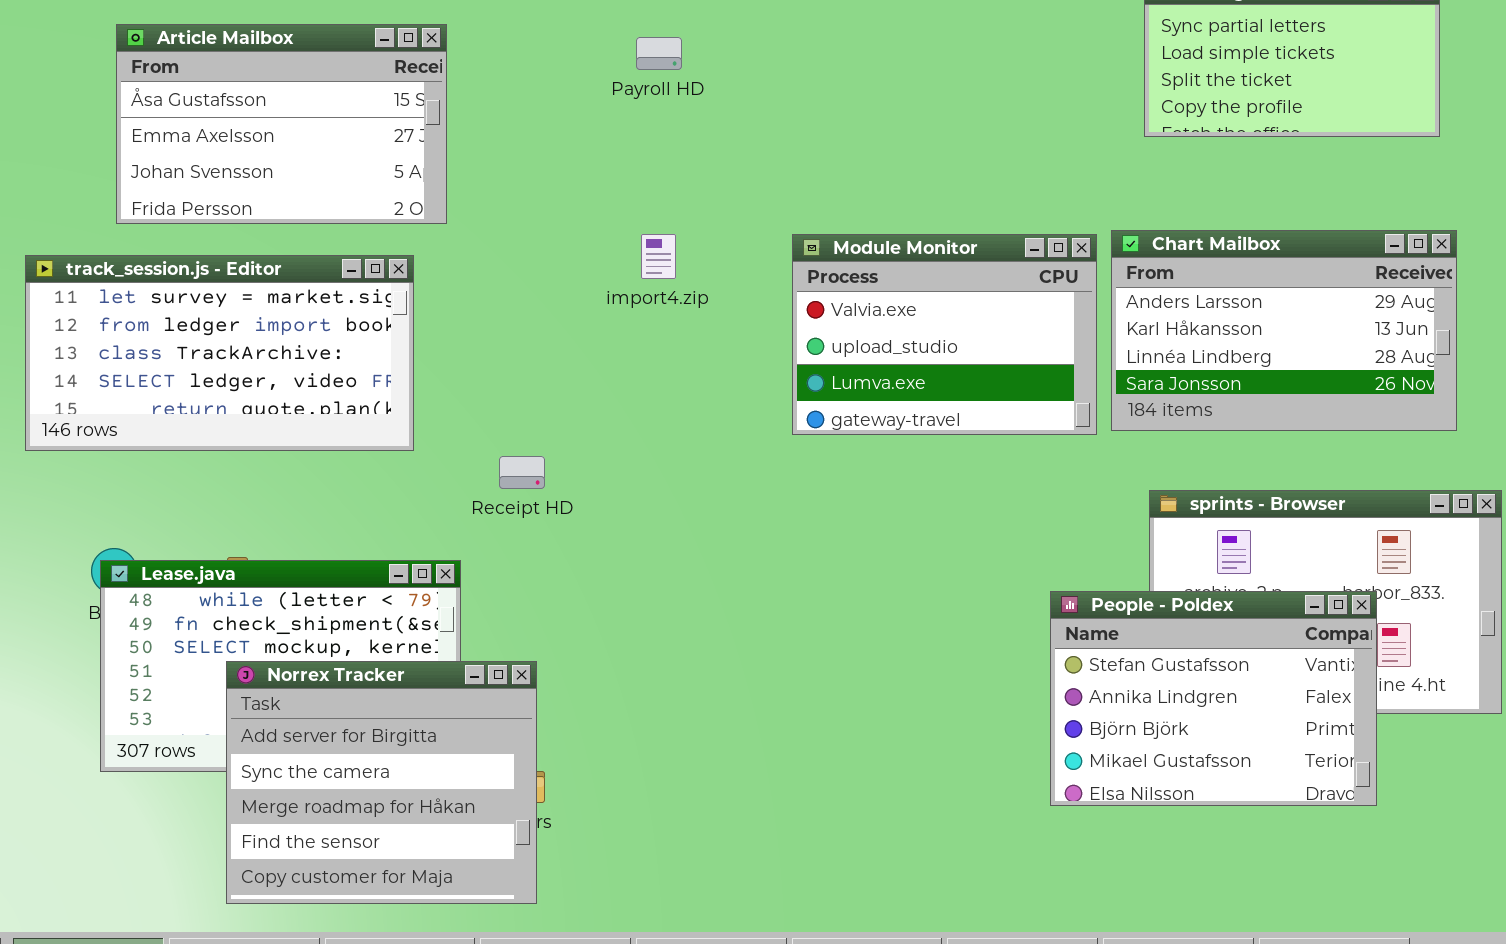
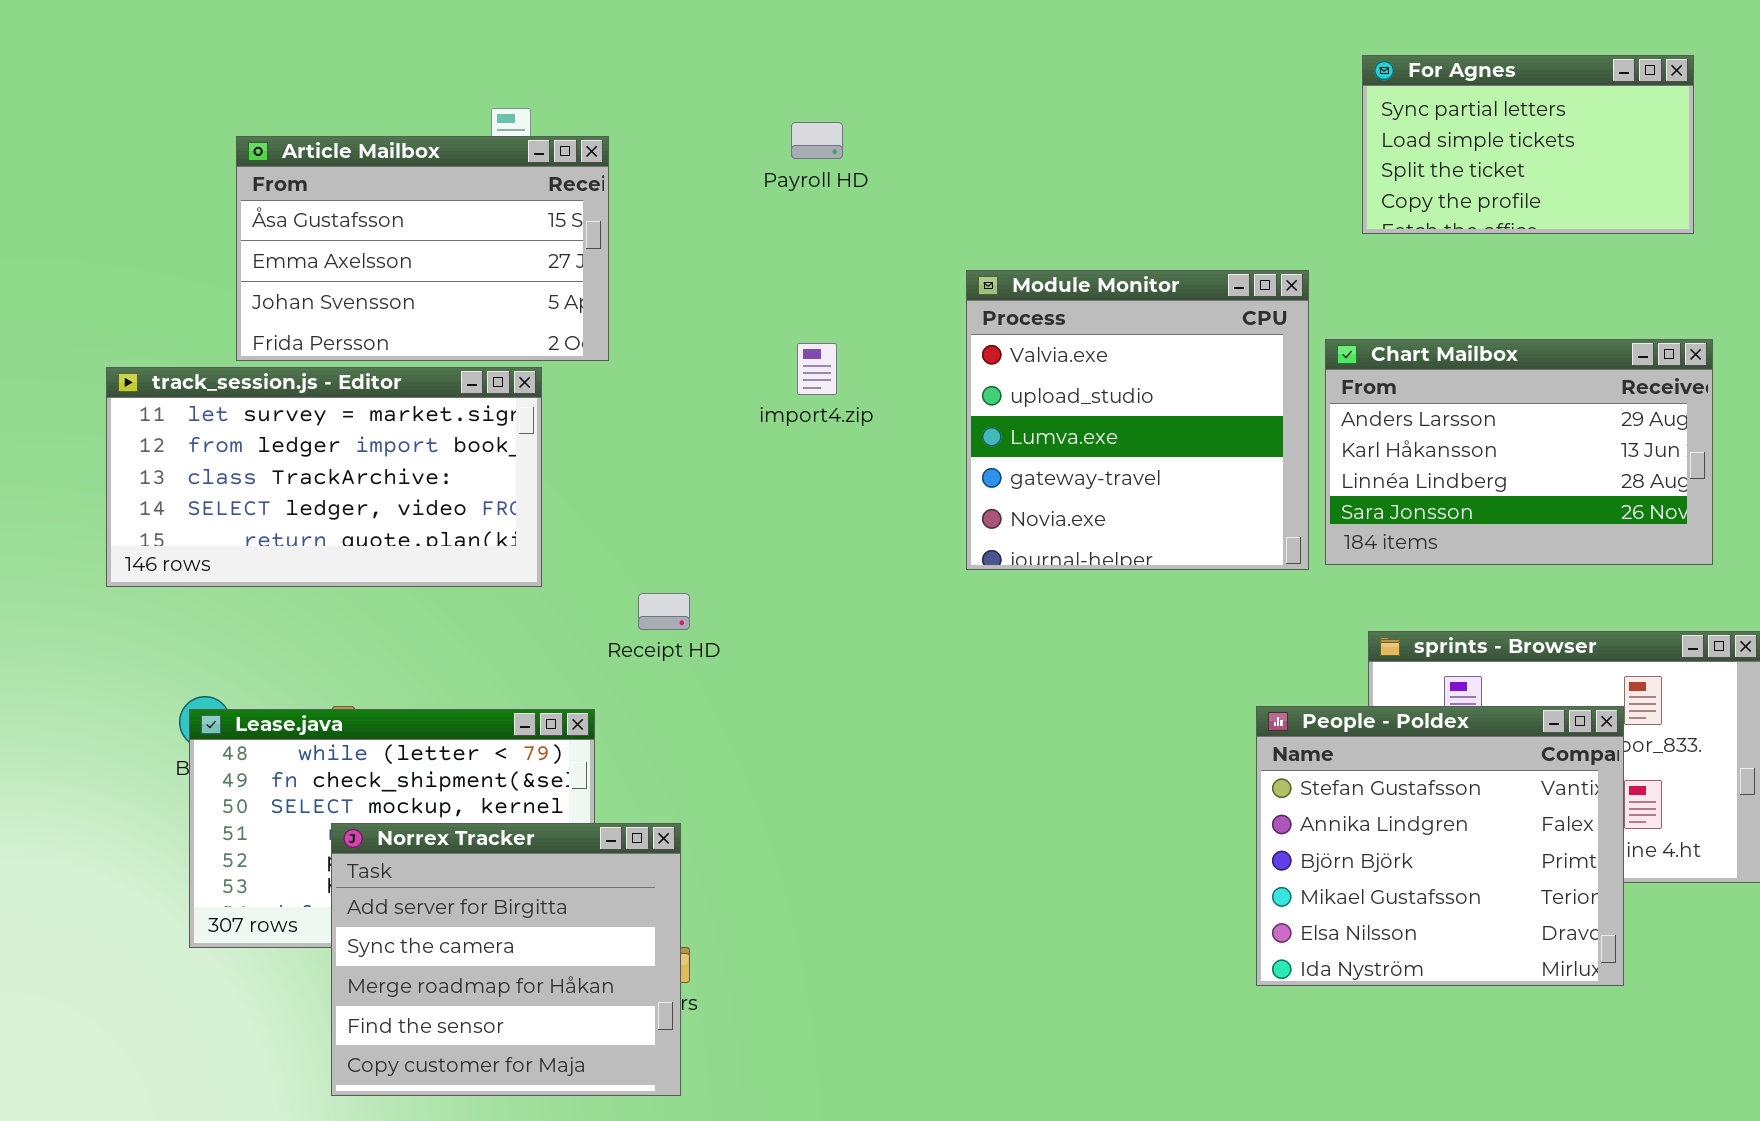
Article Mailbox: [116,24,447,224] -> [236,136,609,361], moved
Module Monitor: [792,234,1097,435] -> [966,270,1309,570], resized
People - Poldex: [1050,591,1377,806] -> [1256,706,1624,986], resized

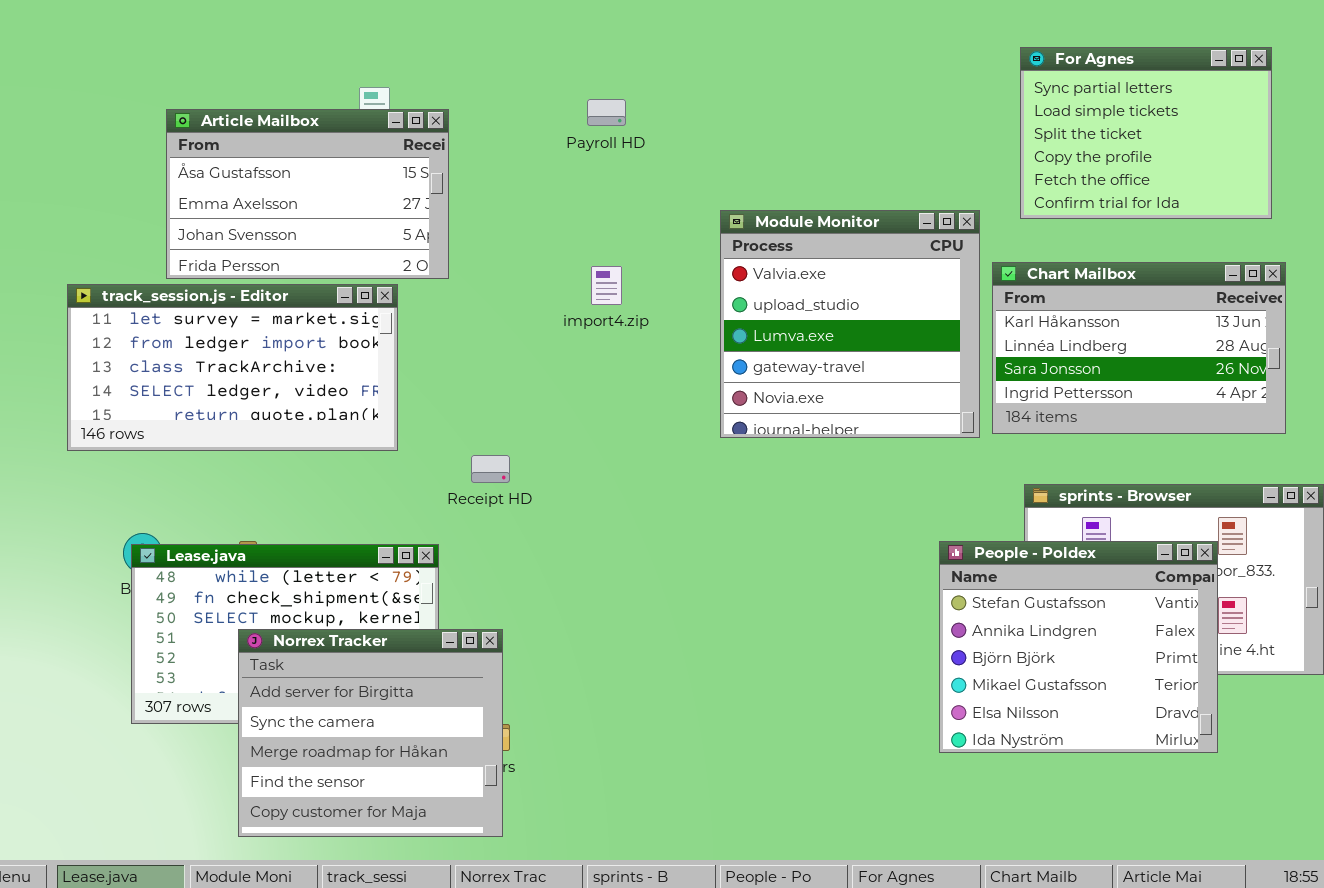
For Agnes: [1362,55,1694,234] -> [1020,47,1272,219], resized
Chart Mailbox: [1325,339,1713,565] -> [992,262,1286,434], scrolled down 1 row

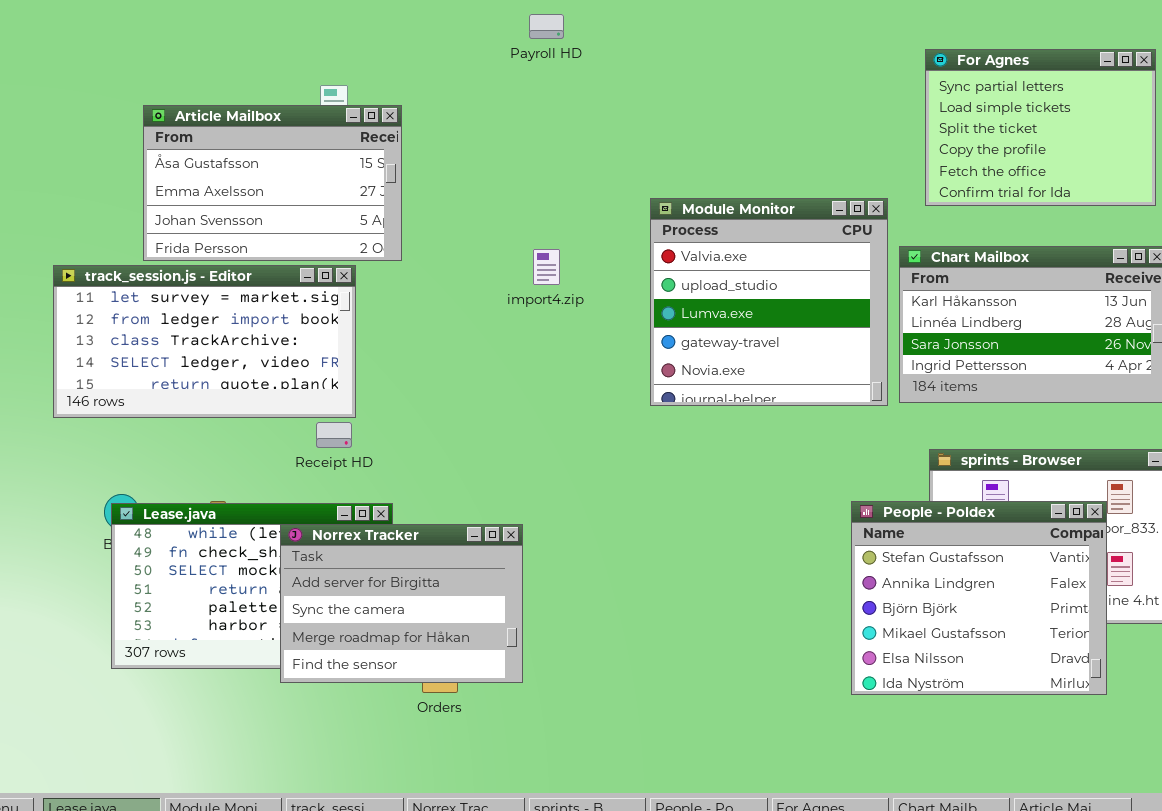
Payroll HD: [587,99,626,126] -> [529,14,564,39], moved
Receipt HD: [471,455,510,483] -> [316,422,352,448], moved
Norrex Tracker: [238,629,503,837] -> [280,524,523,683], moved, resized

